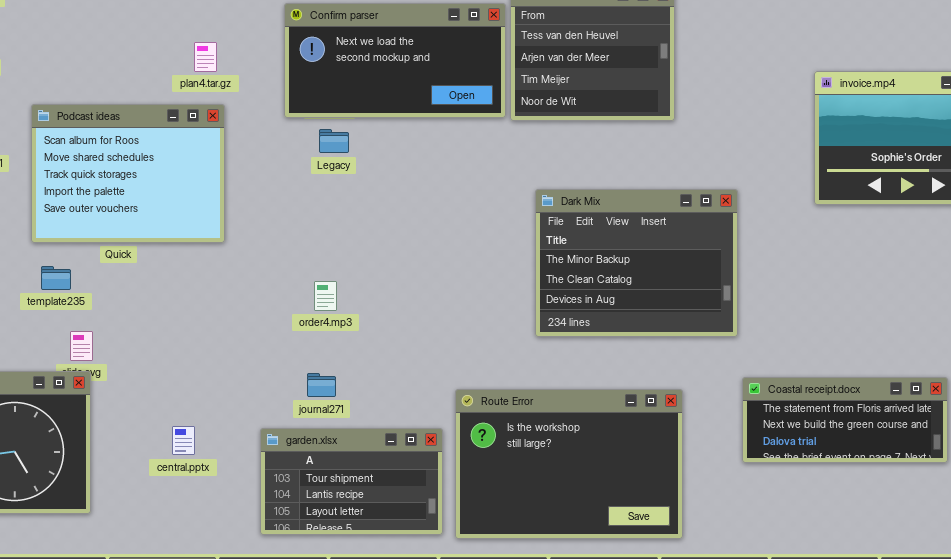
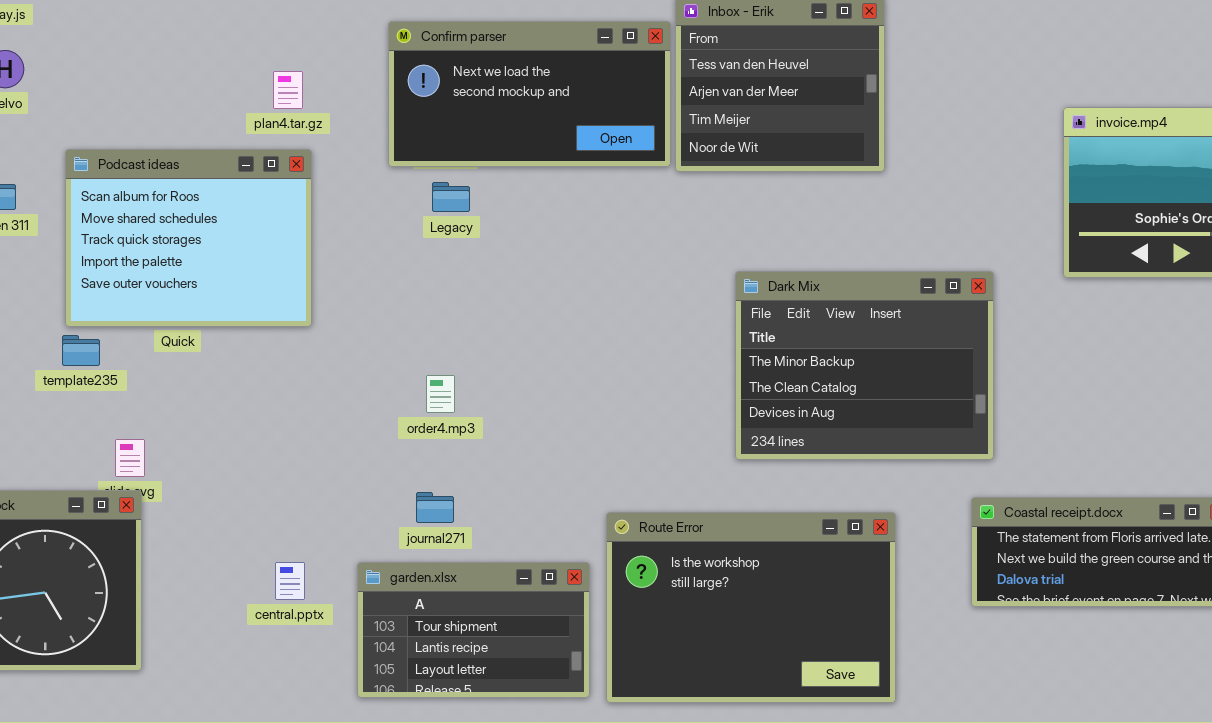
Dark Mix: [535,189,738,337] -> [735,271,994,460], moved
template235: [41,266,71,290] -> [62,335,100,366], moved
central.pptx: [172,426,195,455] -> [275,562,305,600], moved

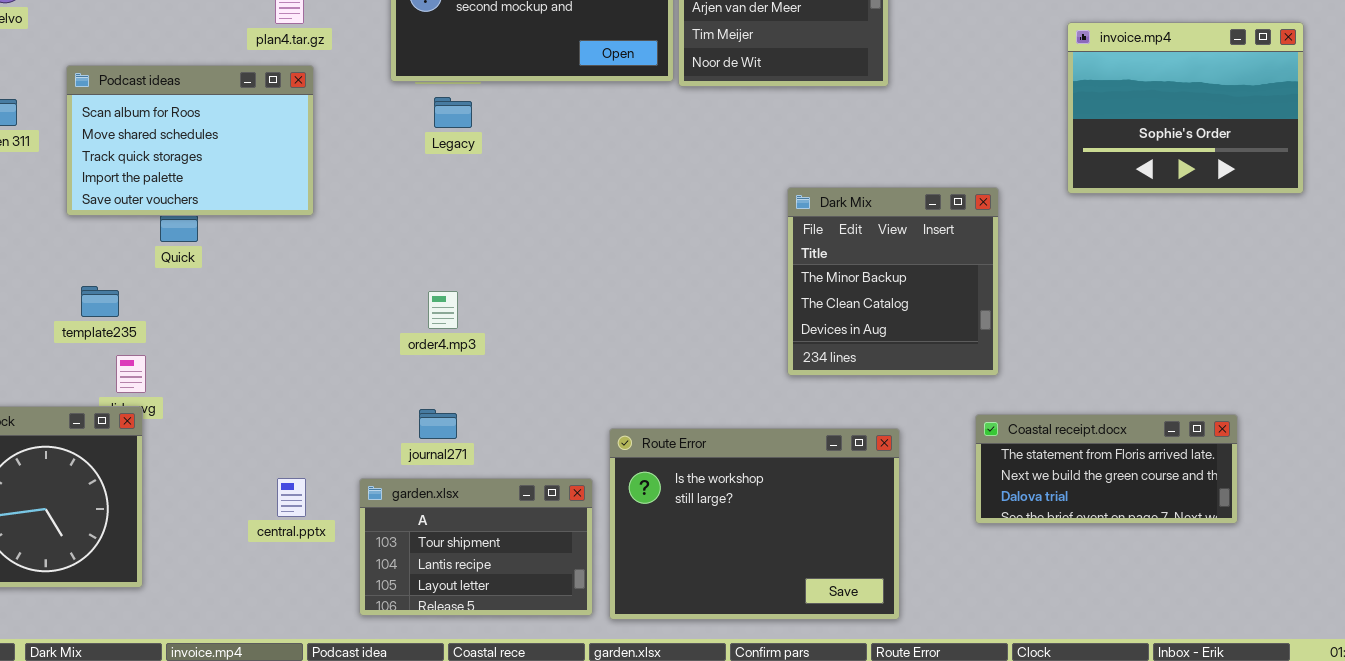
Podcast ideas: [65,149,312,327] -> [66,65,314,216], resized
Dark Mix: [735,271,994,460] -> [787,187,999,376], resized
template235: [62,335,100,366] -> [81,286,119,317], moved

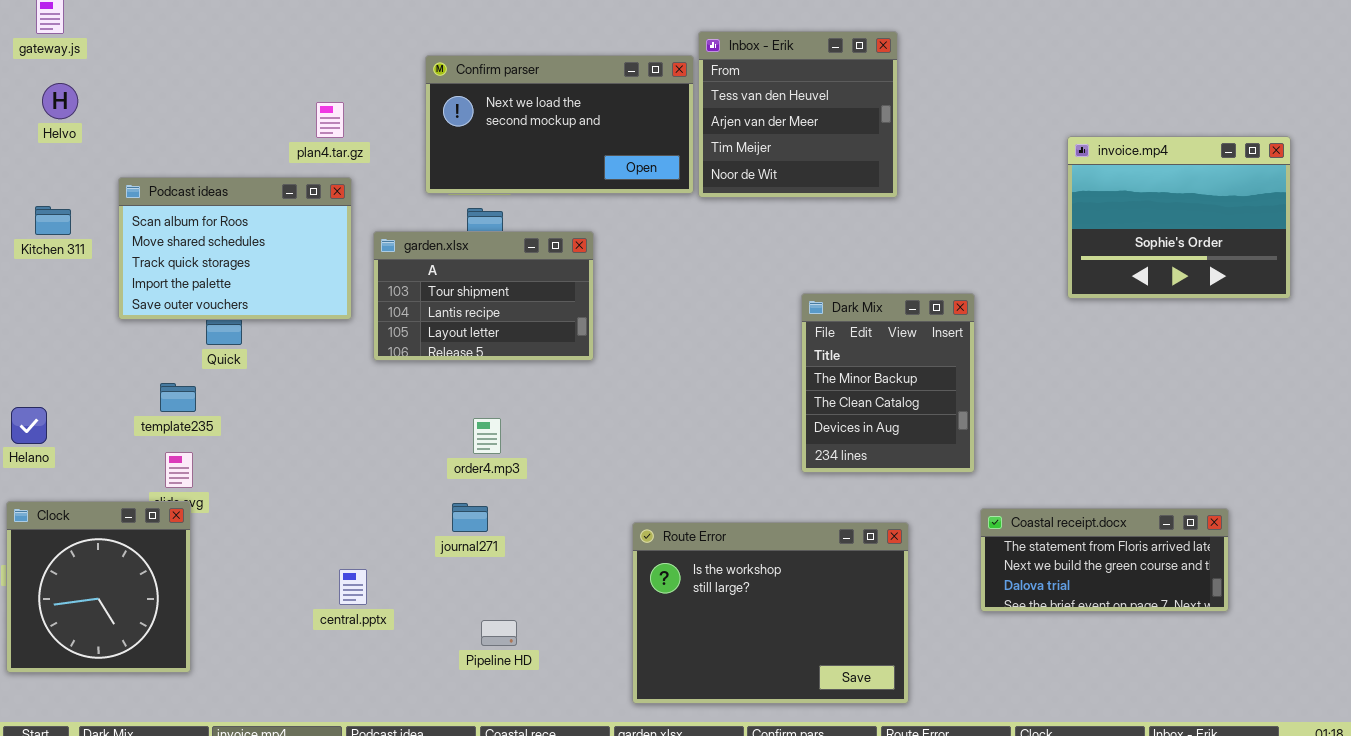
Dark Mix: [787,187,999,376] -> [801,293,975,473], resized
template235: [81,286,119,317] -> [160,383,196,412], moved
order4.mp3: [428,291,458,329] -> [473,418,501,454], moved
central.pptx: [277,478,306,517] -> [339,569,367,605], moved
garden.xlsx: [359,478,593,616] -> [373,231,594,361], moved

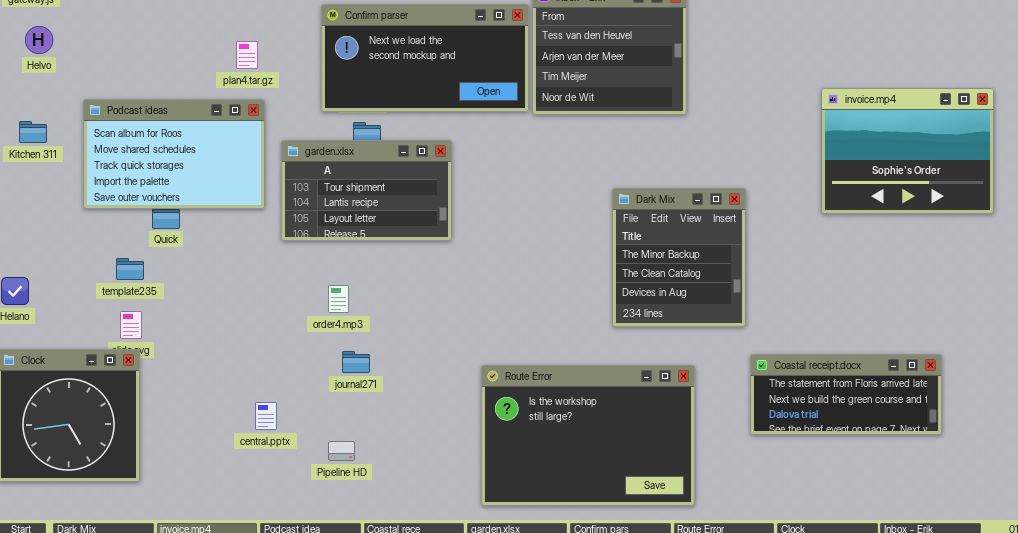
invoice.mp4: [1067,136,1291,299] -> [821,88,994,214], moved
order4.mp3: [473,418,501,454] -> [328,285,349,313], moved
Pipeline HD: [481,620,517,646] -> [328,441,355,461], moved

